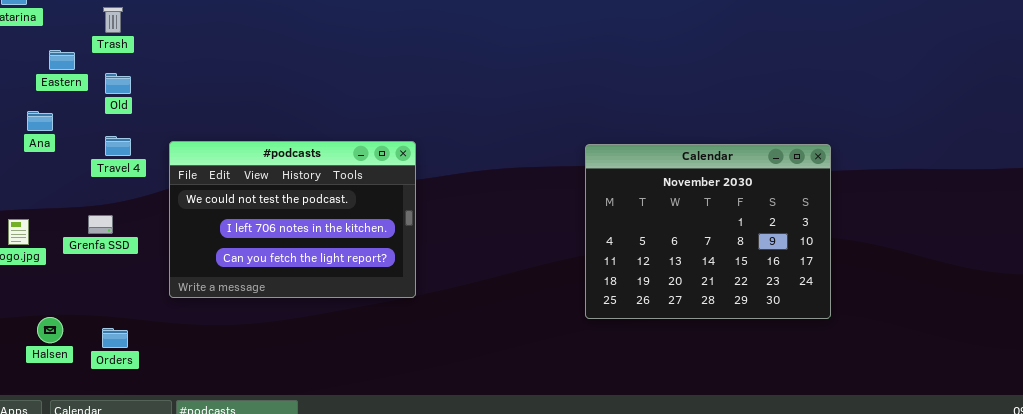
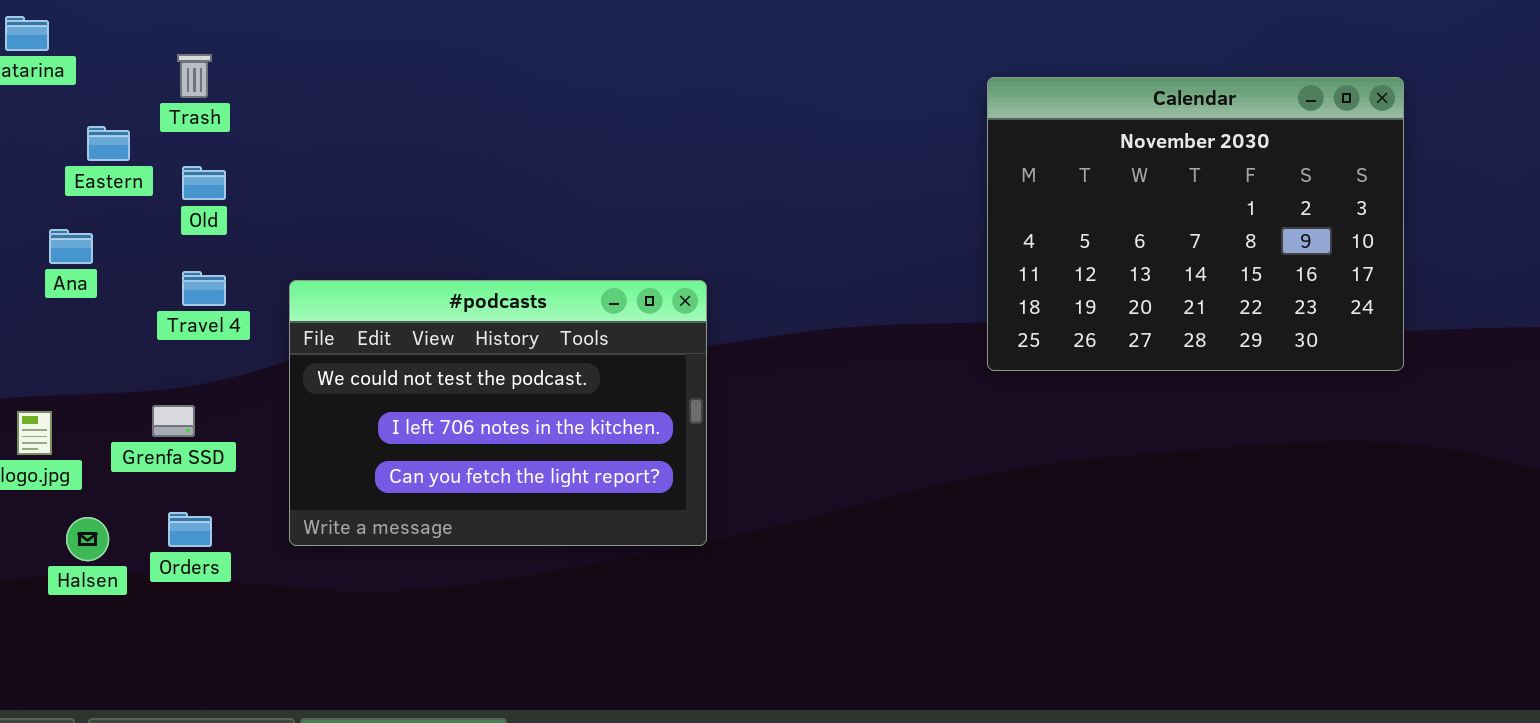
Calendar: [585,144,831,319] -> [987,77,1404,371], moved
Halsen: [37,317,63,343] -> [66,517,109,561], moved
Orders: [102,328,128,348] -> [168,512,212,547], moved

